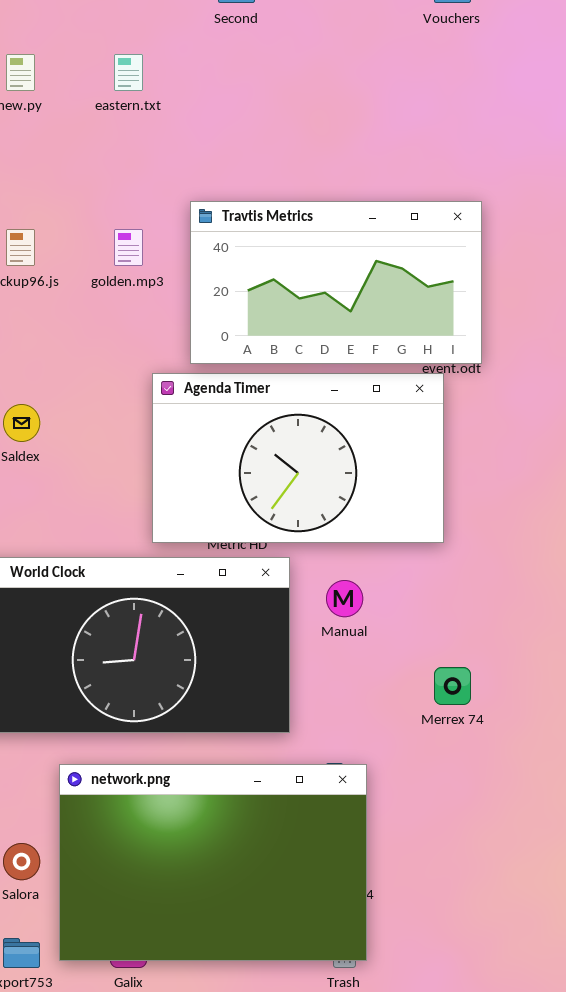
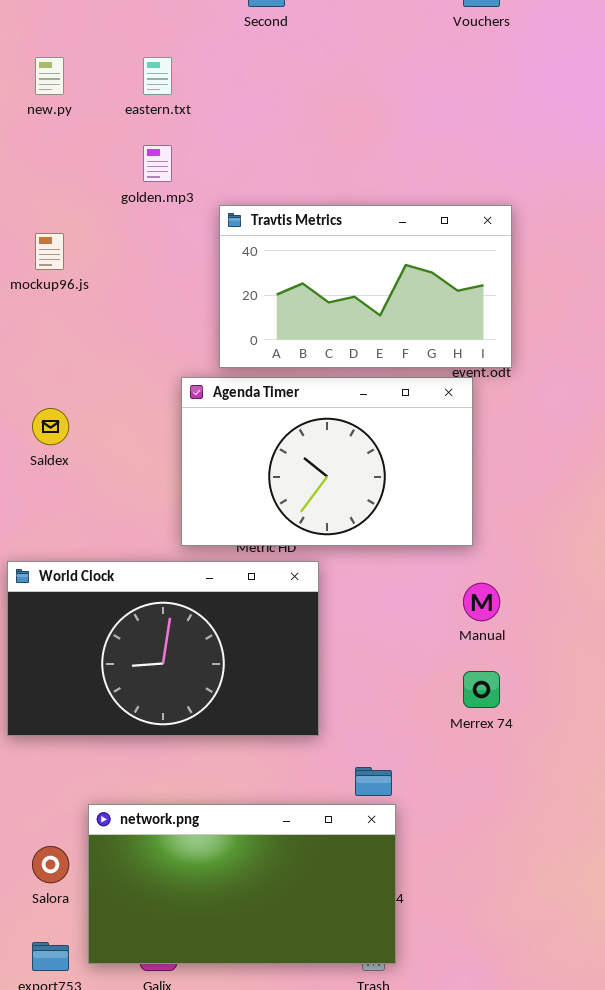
golden.mp3: [114,229,143,266] -> [143,145,172,182], moved
Manual: [326,580,363,617] -> [463,583,500,621], moved
network.png: [59,764,367,961] -> [88,804,396,964], resized

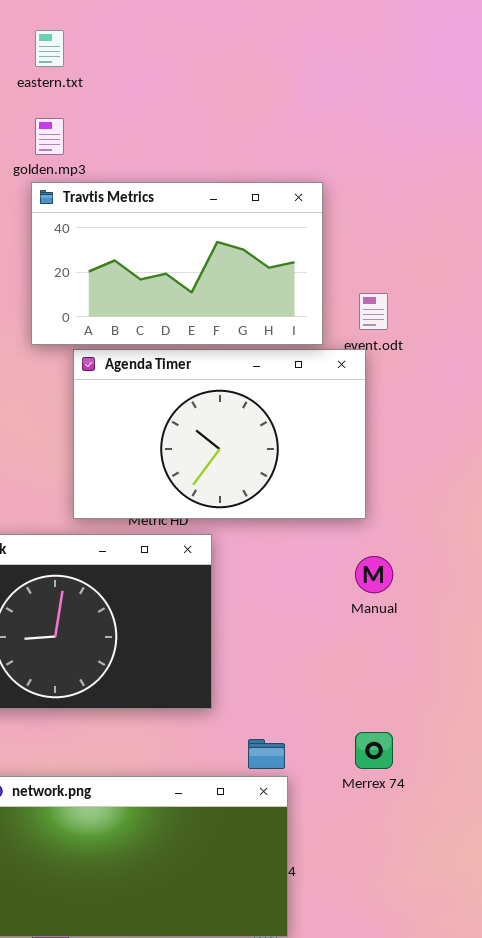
Travtis Metrics: [219,205,512,368] -> [31,182,323,345], moved
Merrex 74: [463,671,500,708] -> [355,732,393,769], moved

